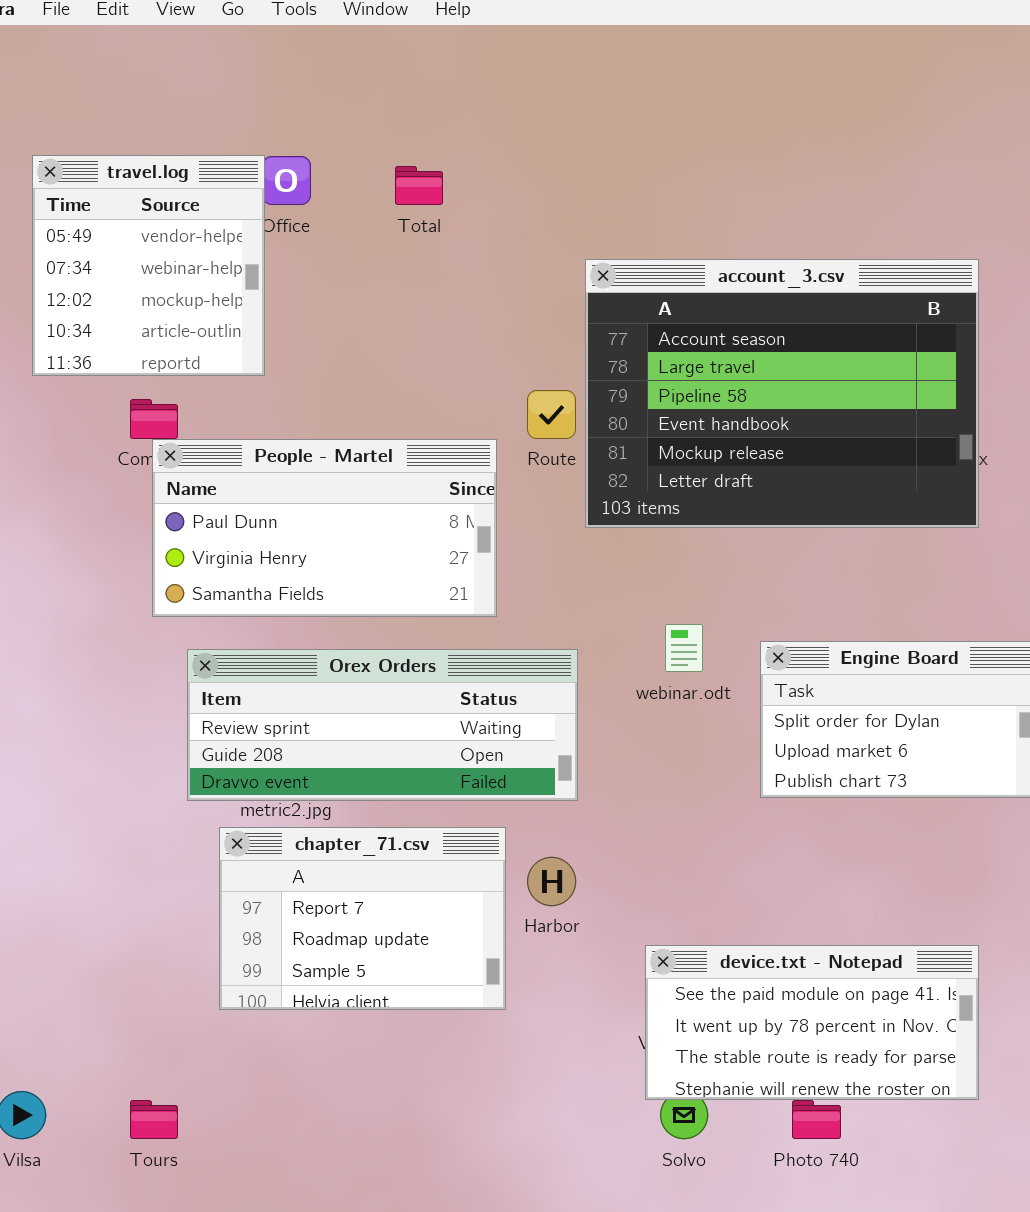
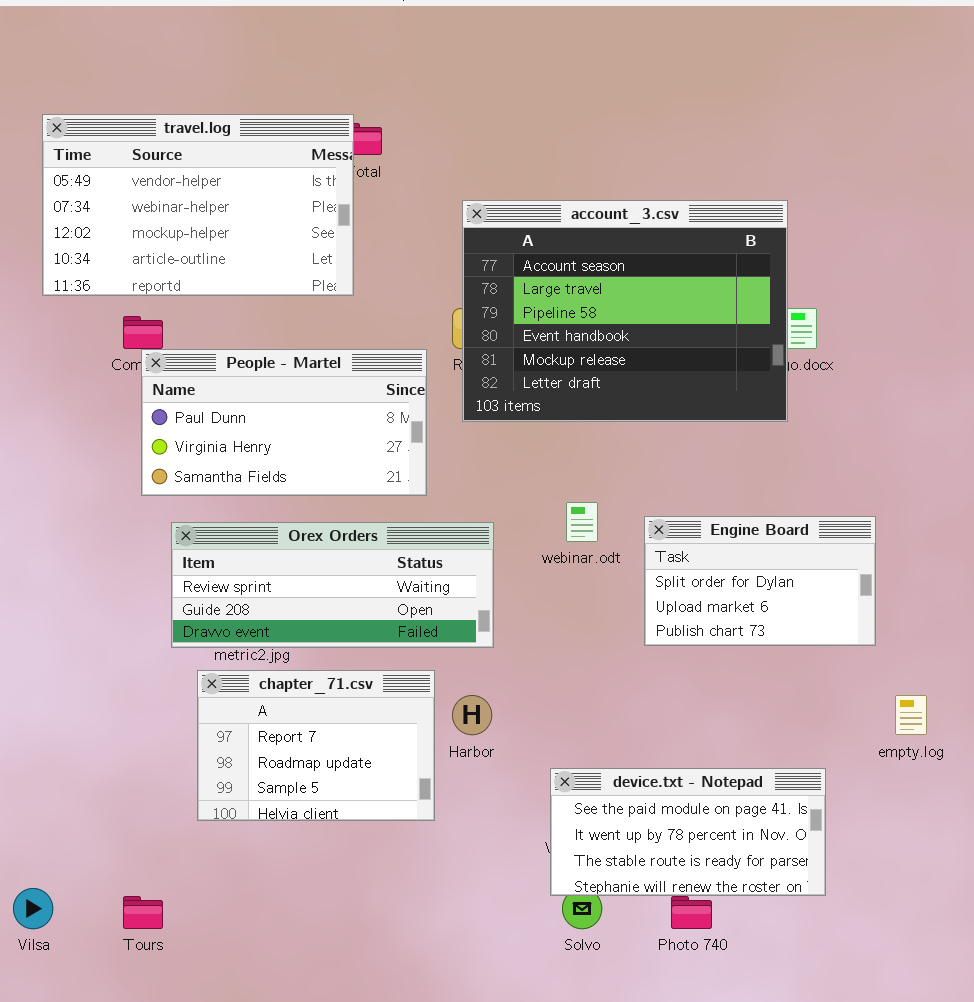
travel.log: [32,155,265,376] -> [42,114,354,296], resized
account_3.csv: [585,259,979,528] -> [462,200,788,422], moved

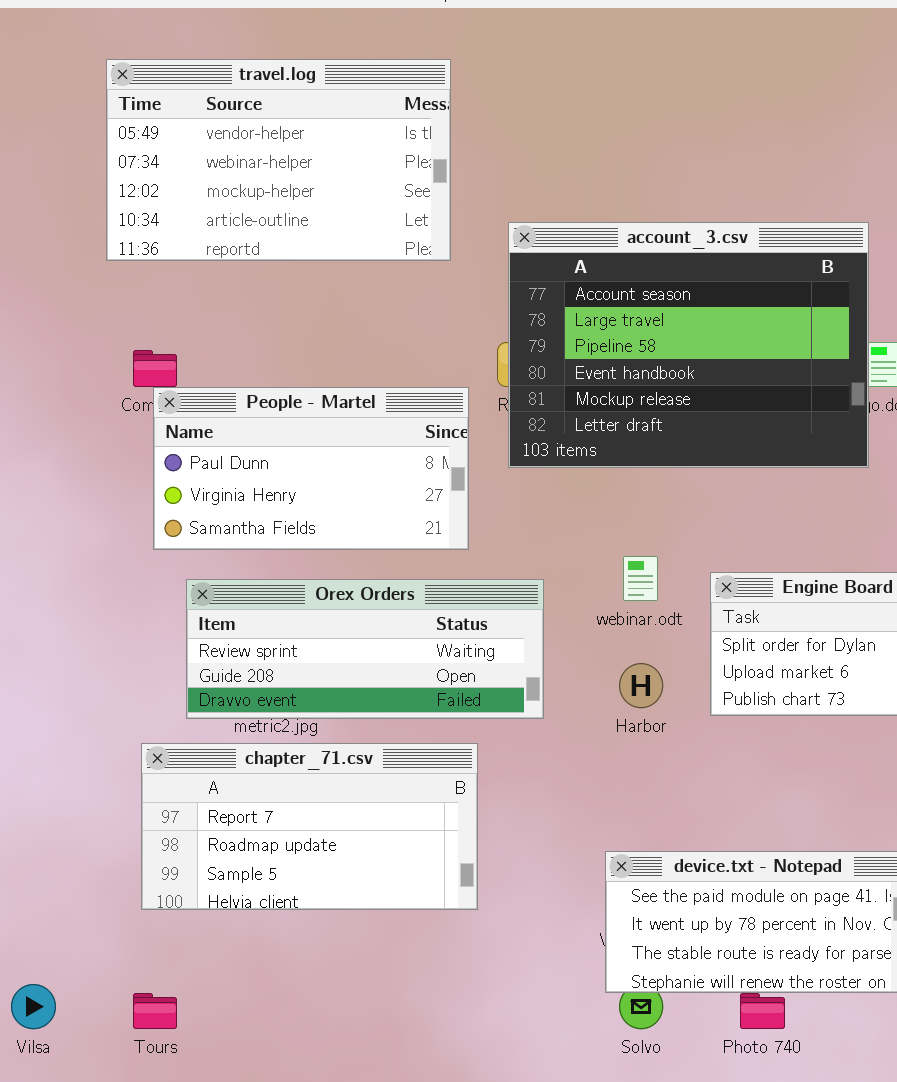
travel.log: [42,114,354,296] -> [106,59,451,261], moved
chapter_71.csv: [197,670,435,821] -> [141,743,478,910], resized
Harbor: [452,695,492,735] -> [619,663,663,708], moved

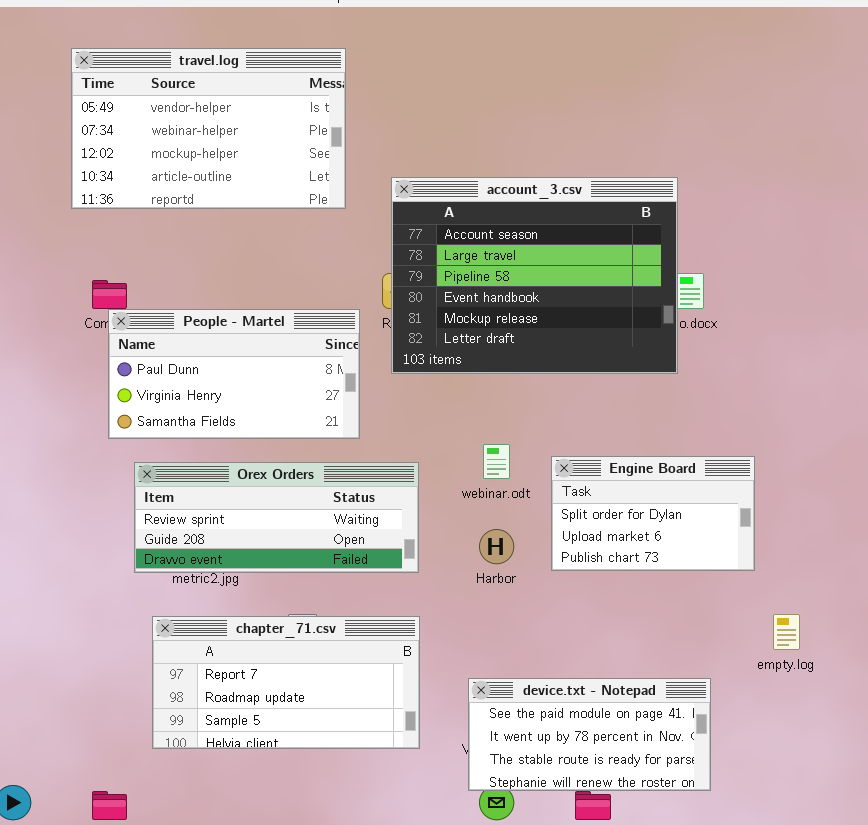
chapter_71.csv: [141,743,478,910] -> [152,616,420,749], moved

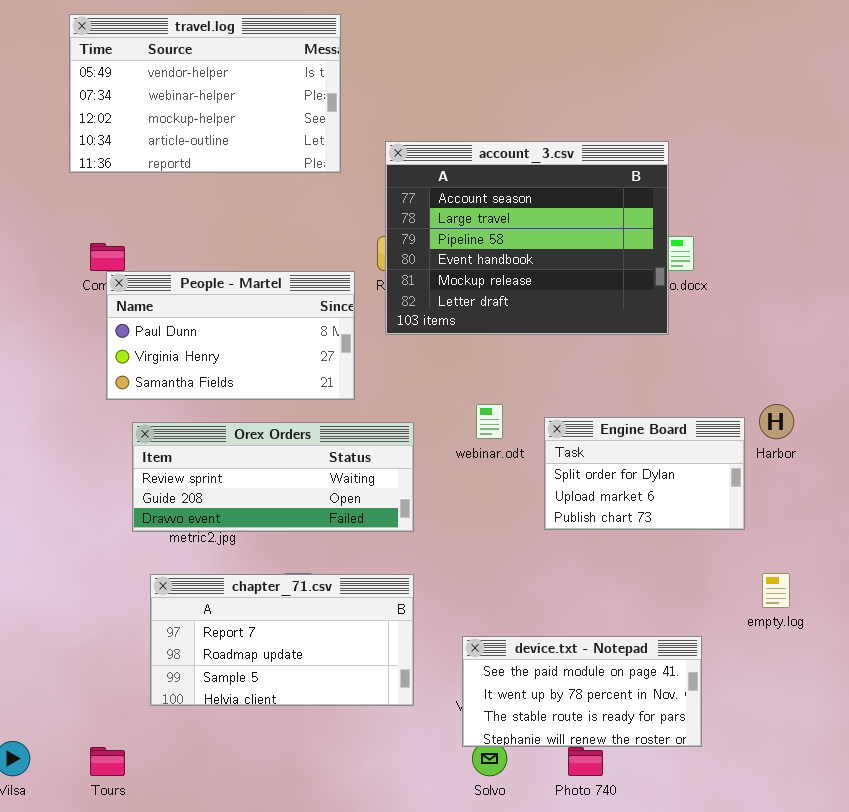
Harbor: [479,529,514,564] -> [759,404,794,439], moved

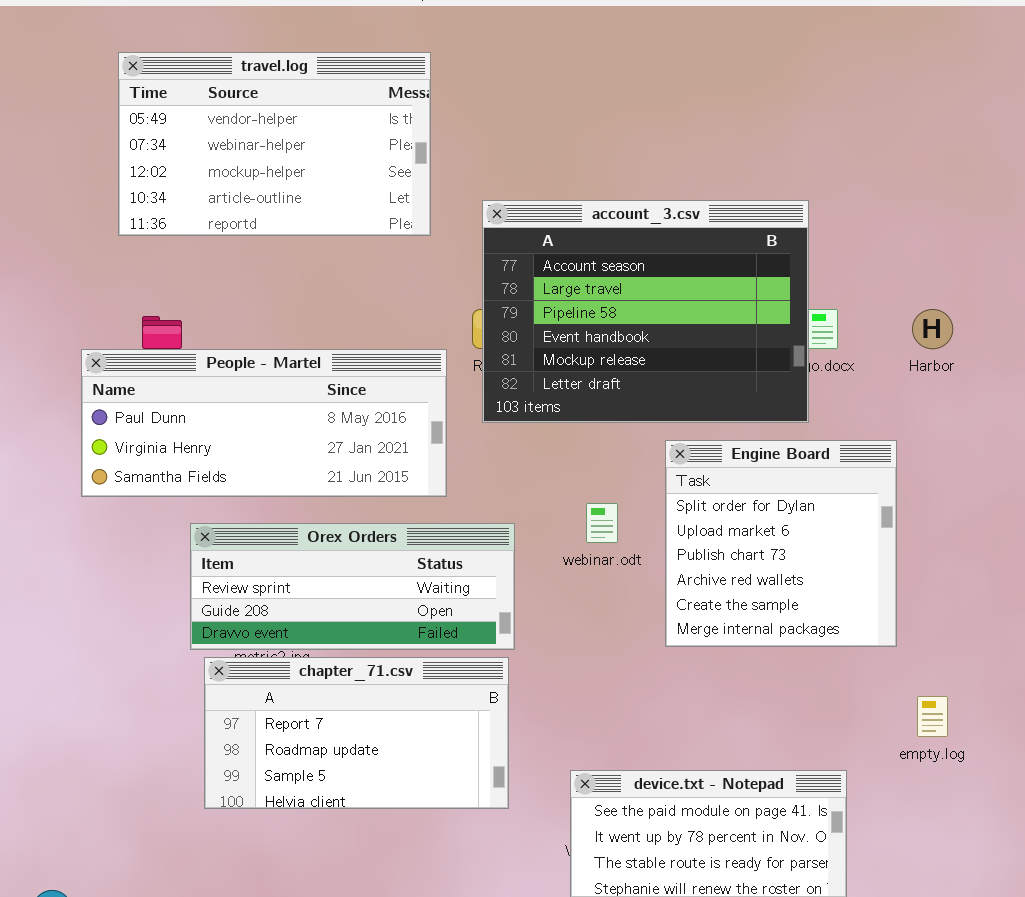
People - Martel: [106,271,355,400] -> [81,349,447,497], resized
Harbor: [759,404,794,439] -> [912,309,953,349], moved
Engine Board: [544,417,745,530] -> [665,440,897,647], resized
chapter_71.csv: [150,574,414,706] -> [204,657,509,809], moved

